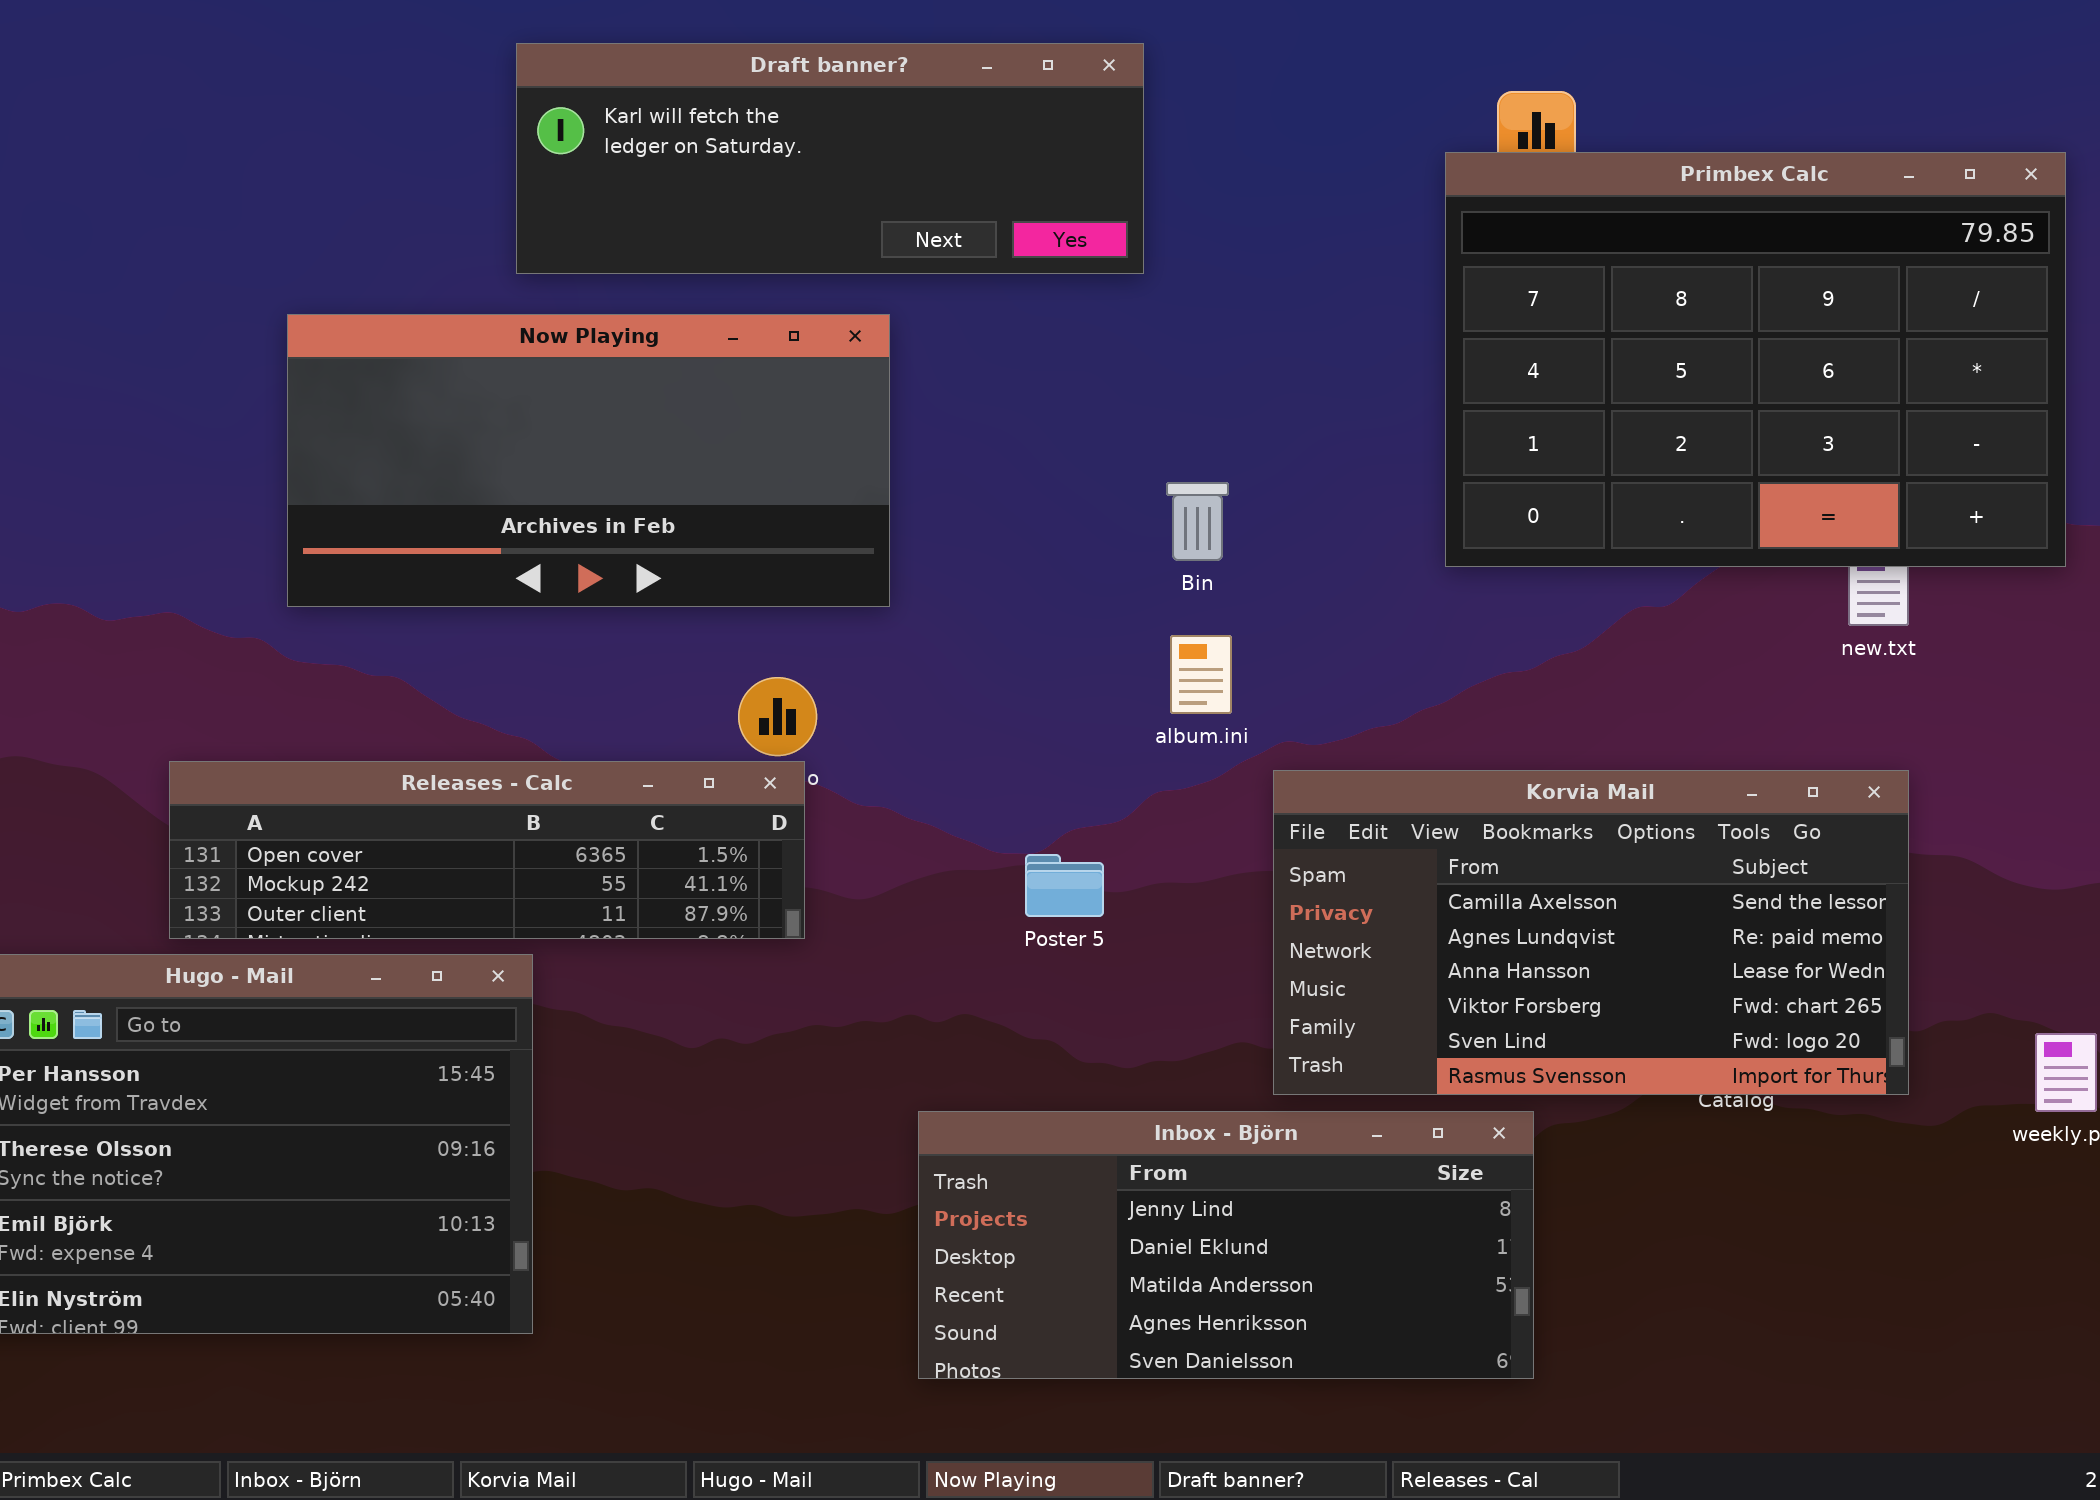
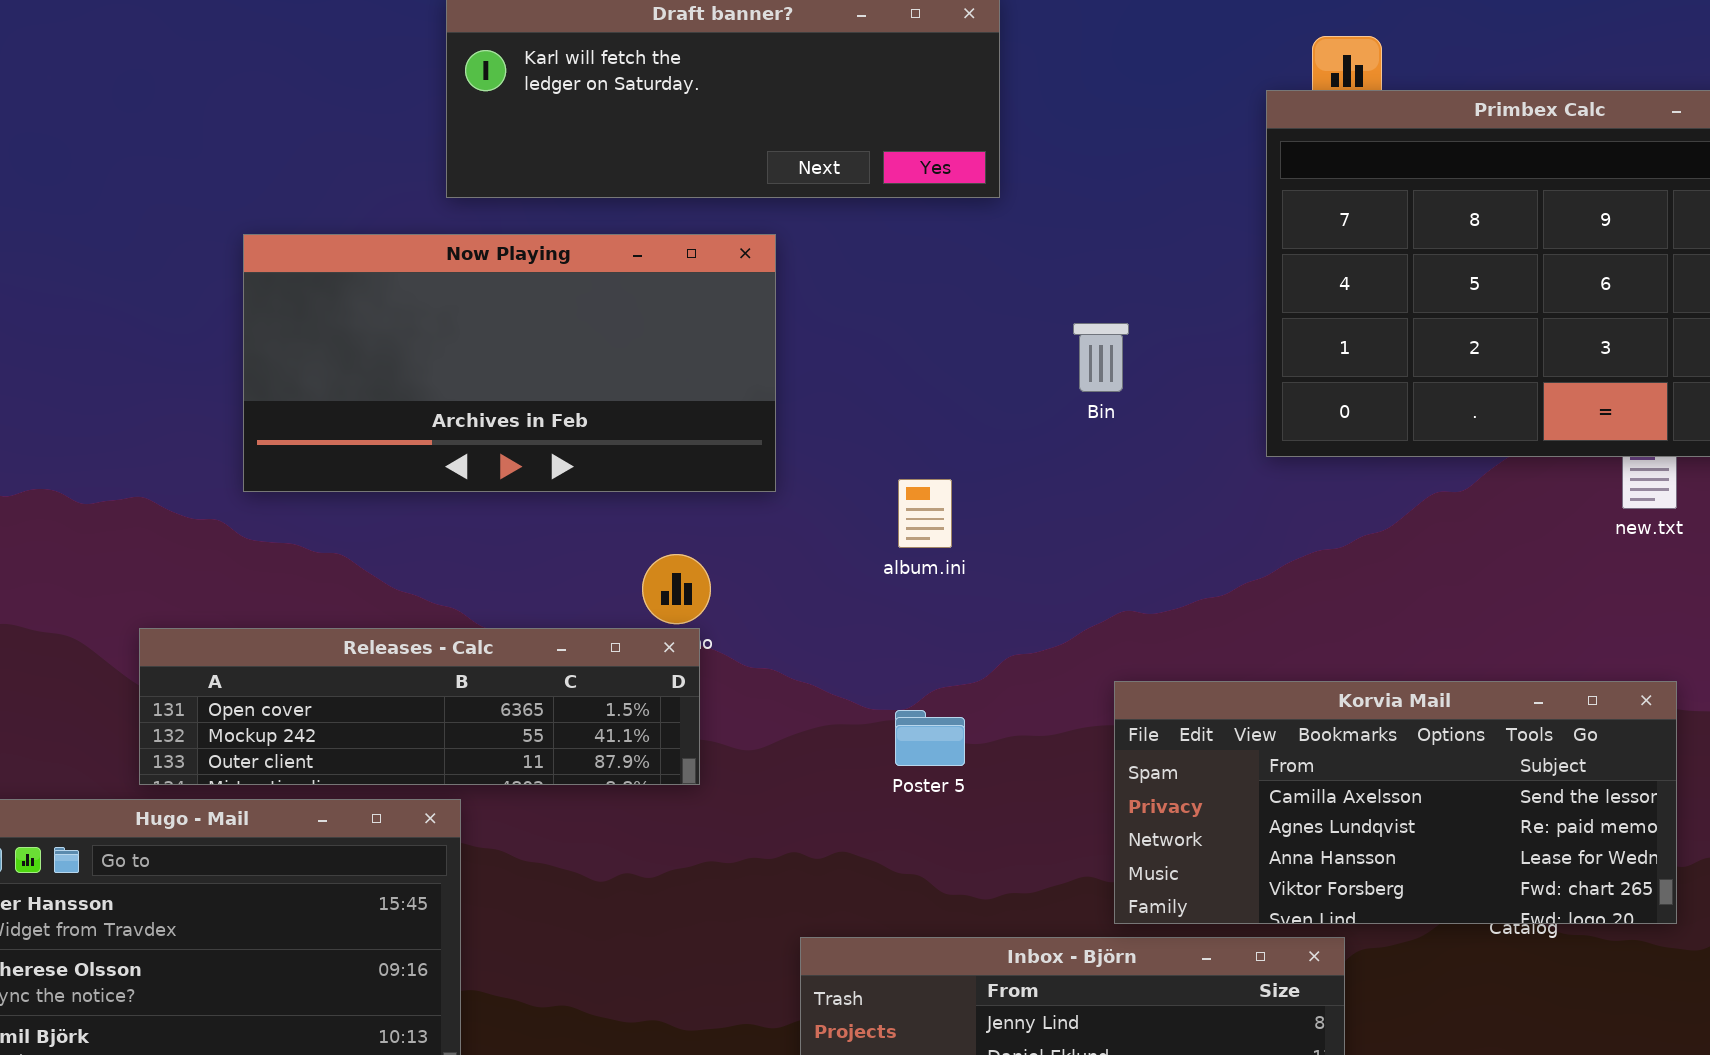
Bin: [1166,482,1229,561] -> [1073,323,1129,392], moved
album.ini: [1170,635,1232,714] -> [898,479,952,548], moved
Korvia Mail: [1273,770,1909,1095] -> [1114,681,1677,924], resized

